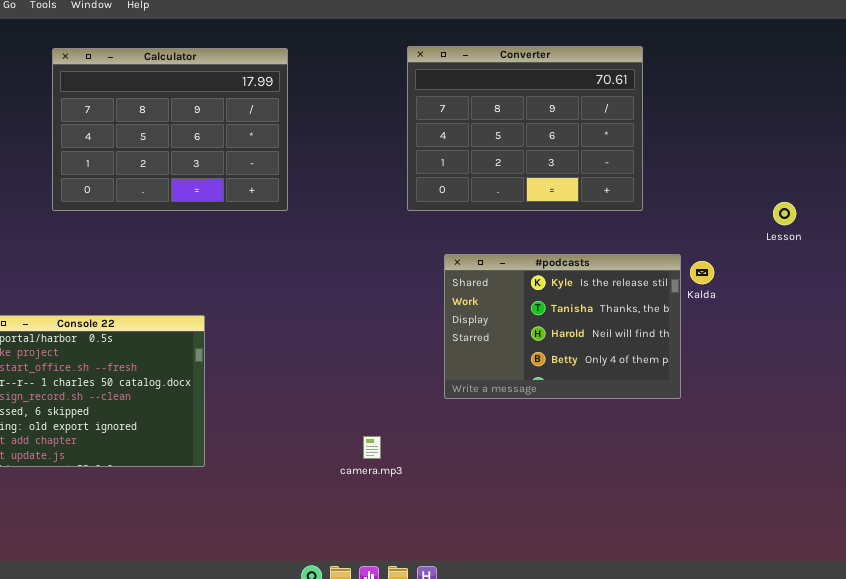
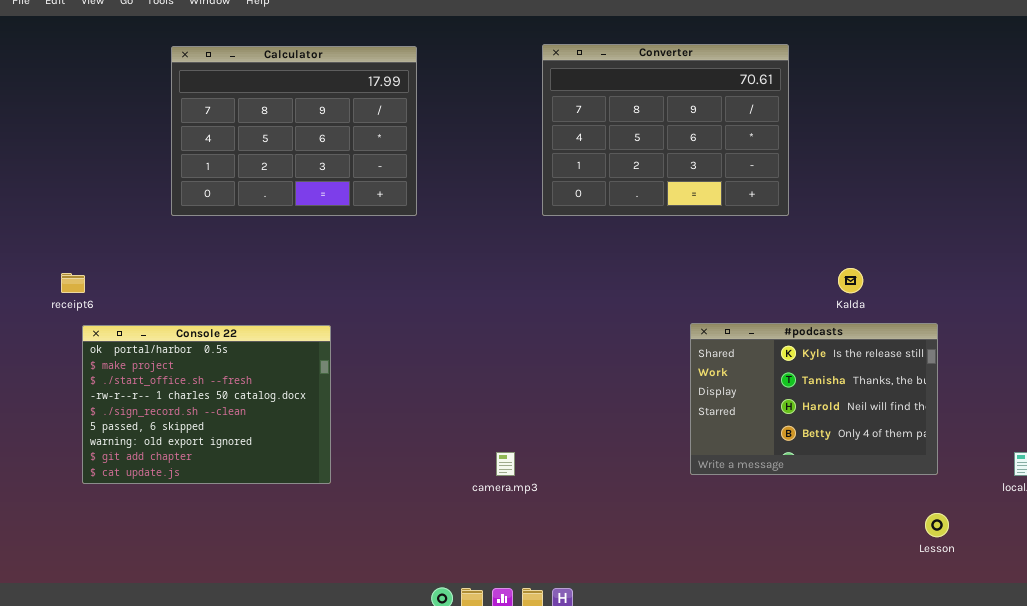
Lesson: [773,202,796,225] -> [925,513,949,537], moved
#podcasts: [444,254,681,399] -> [690,323,938,475], moved

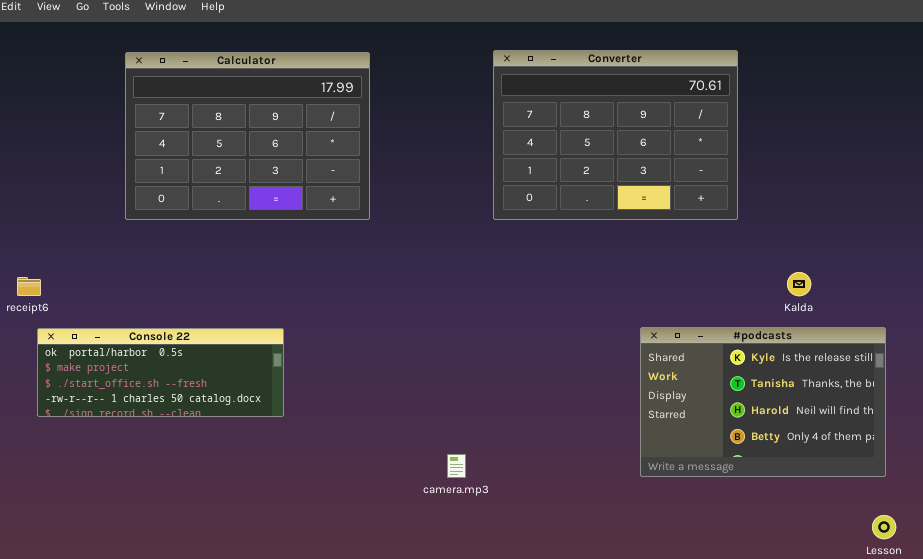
Console 22: [82,325,331,484] -> [37,328,284,417], resized

